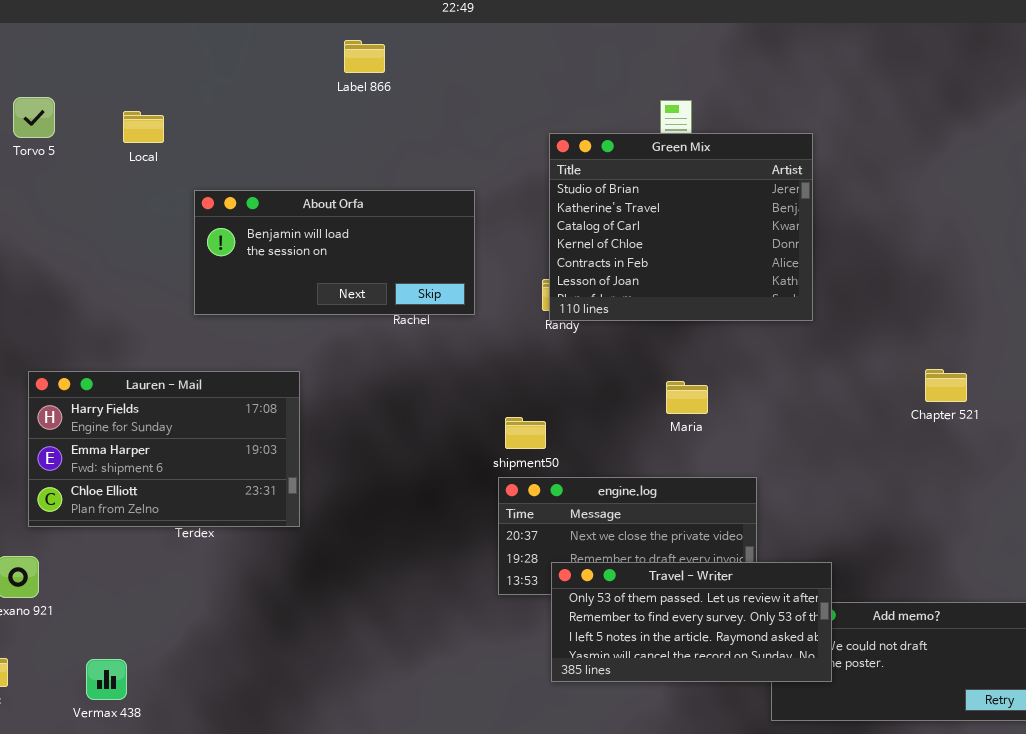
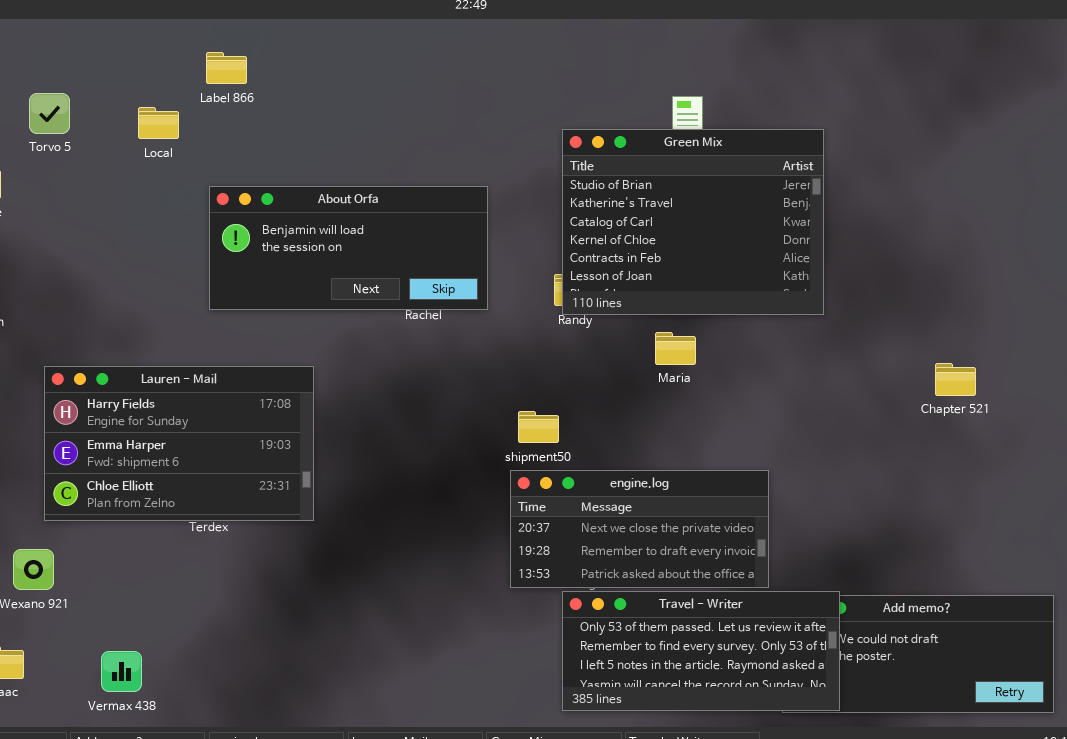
Label 866: [344,40,385,73] -> [206,52,247,84], moved
Maria: [666,381,708,414] -> [655,332,696,365], moved
Travel - Writer: [551,562,832,682] -> [562,591,840,711], moved

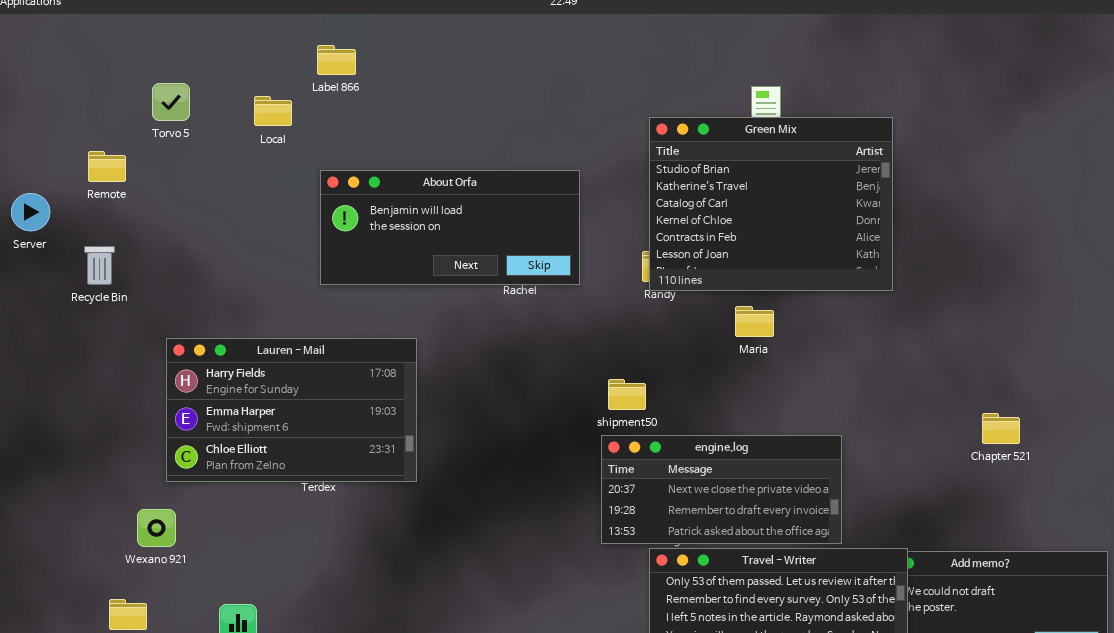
Chapter 521: [935,363,976,396] -> [982,413,1020,444], moved

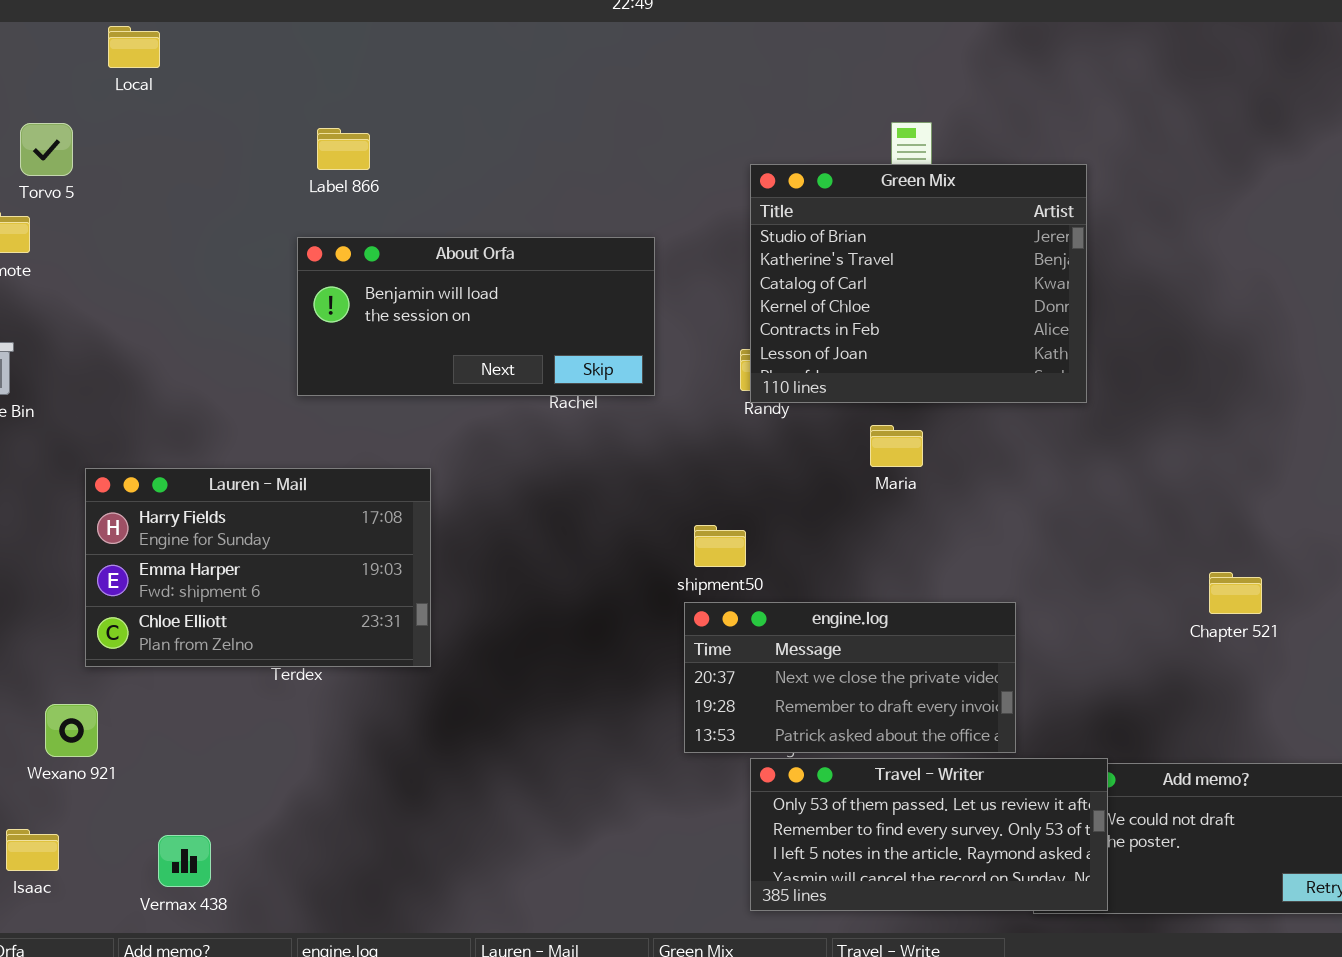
Label 866: [317,45,356,75] -> [317,128,370,170], moved
Torvo 5: [152,83,190,121] -> [20,123,73,176], moved
Local: [254,96,292,126] -> [108,26,160,68], moved

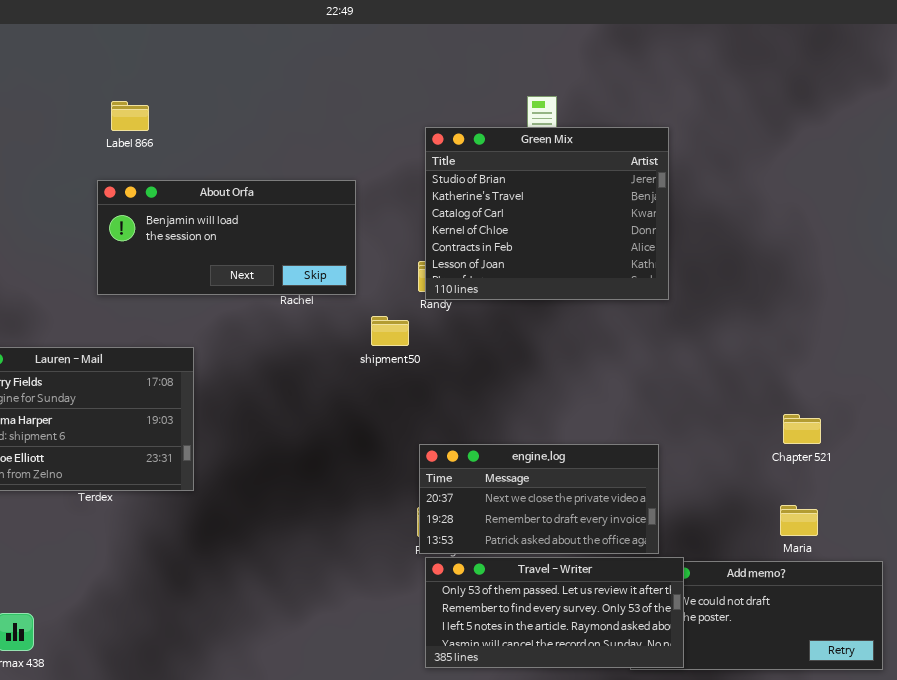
Maria: [870,425,923,467] -> [780,505,818,536], moved
shipment50: [694,525,746,567] -> [371,316,409,346], moved
Chapter 521: [1209,572,1262,614] -> [783,414,821,444], moved
engine.log: [684,602,1016,753] -> [419,444,659,554], moved

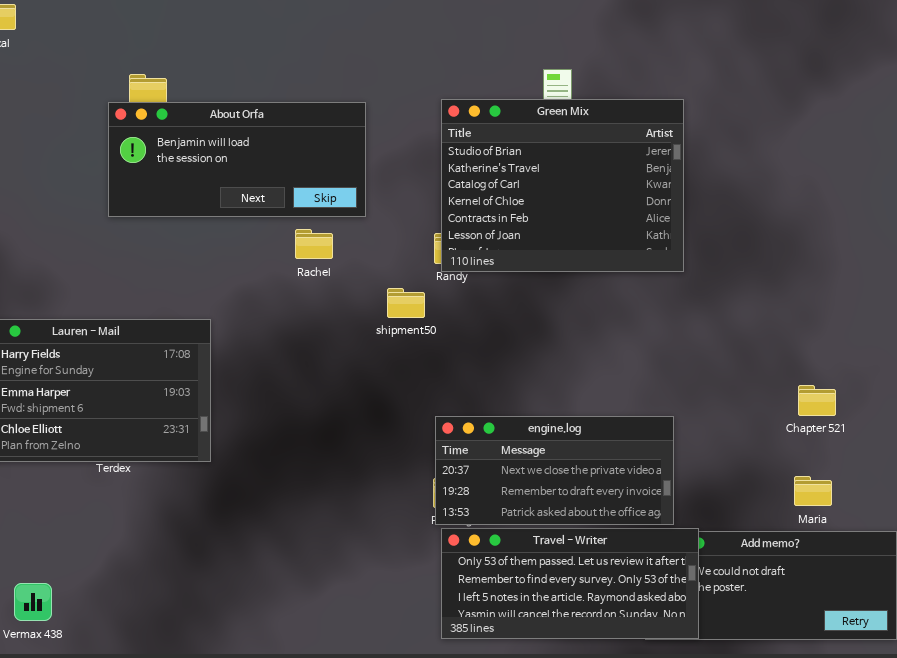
About Orfa: [97,180,356,295] -> [108,102,366,217], moved

